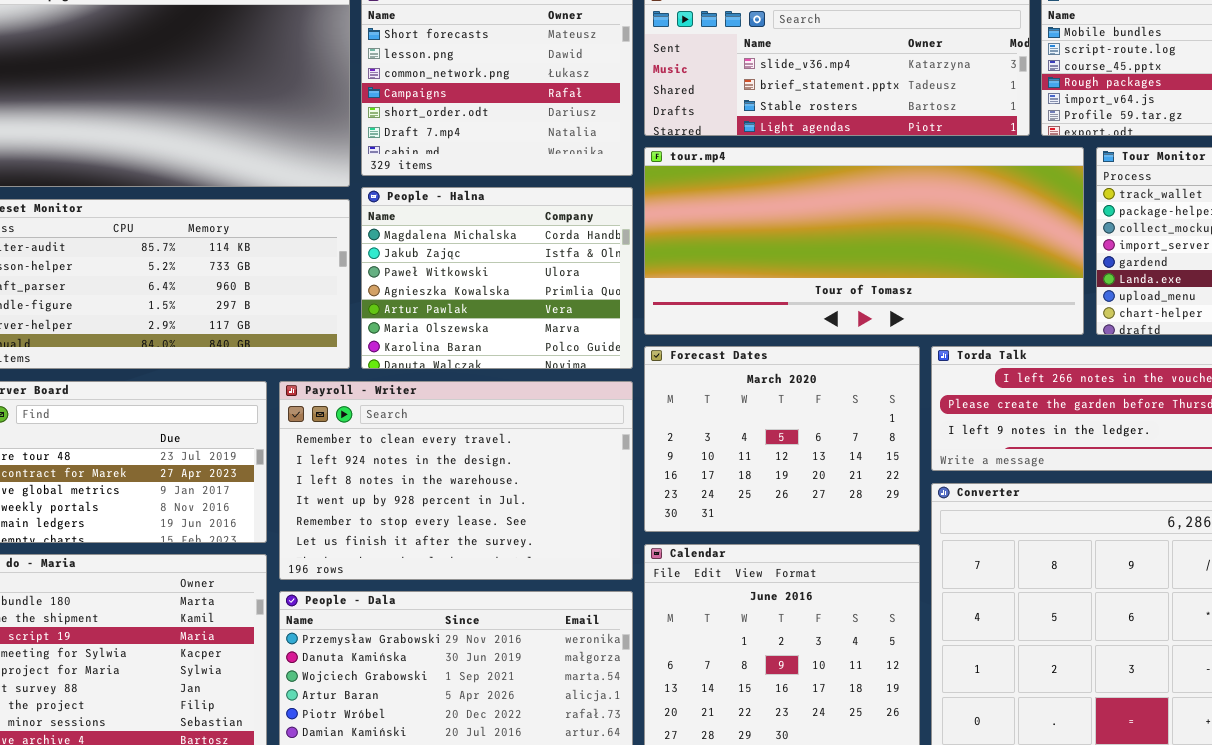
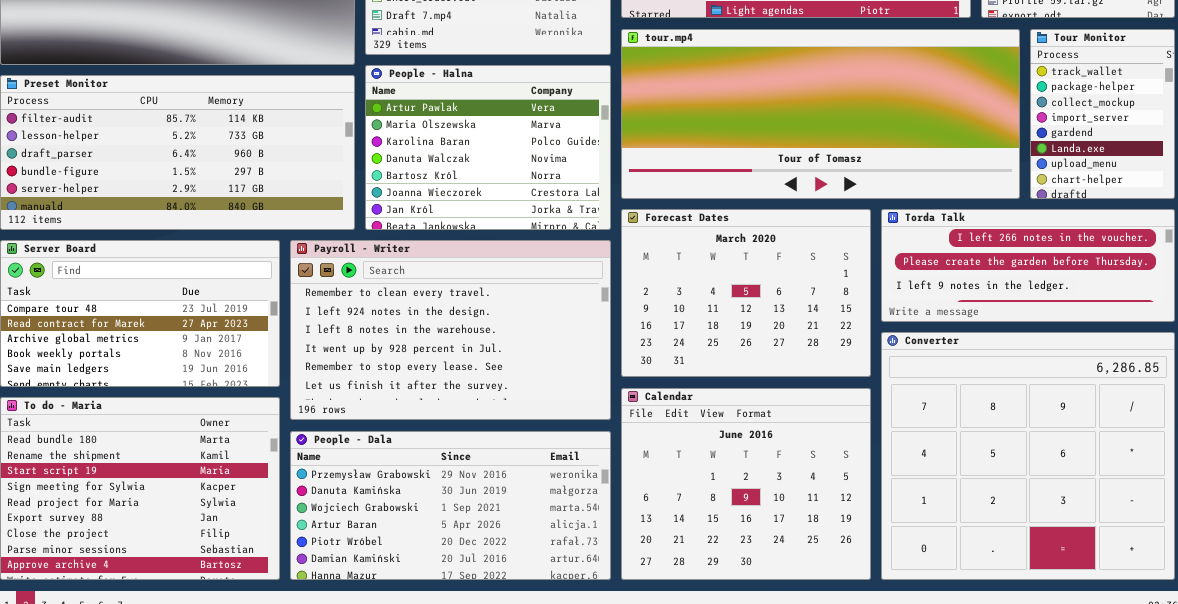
People - Halna: [361,187,633,369] -> [365,65,611,230], scrolled down 4 rows

